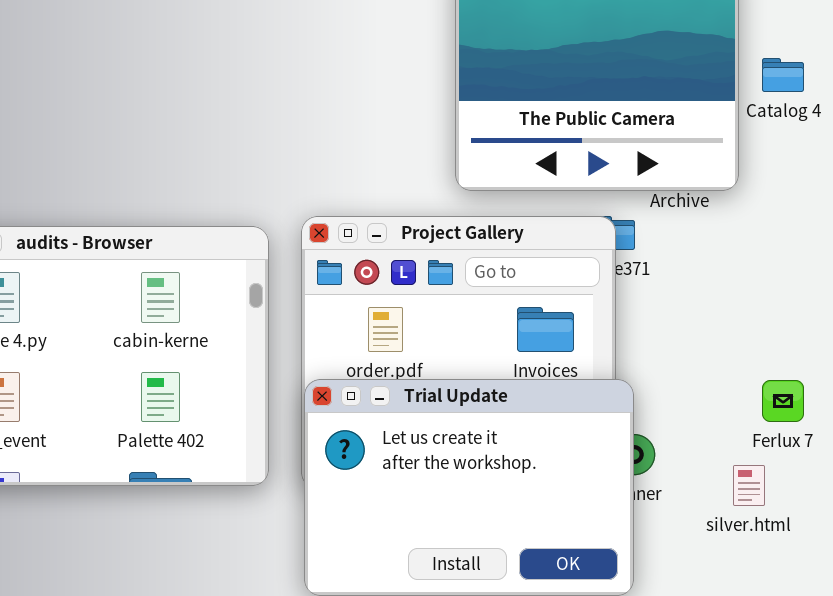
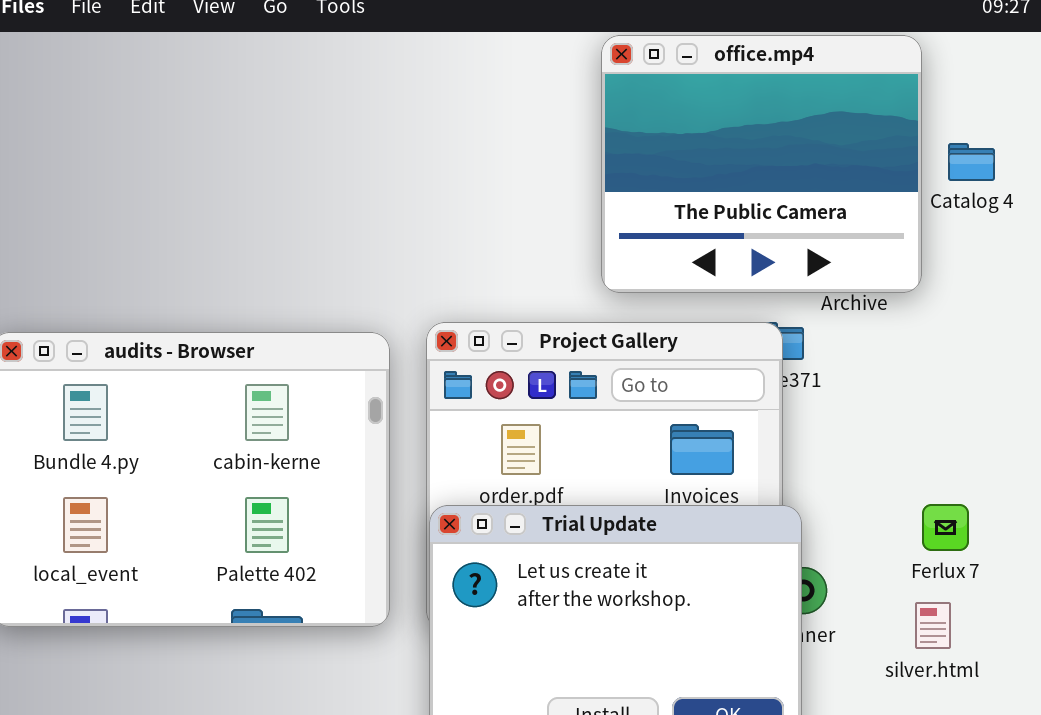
Ferlux 7: [762,380,804,422] -> [922,504,969,551], moved

